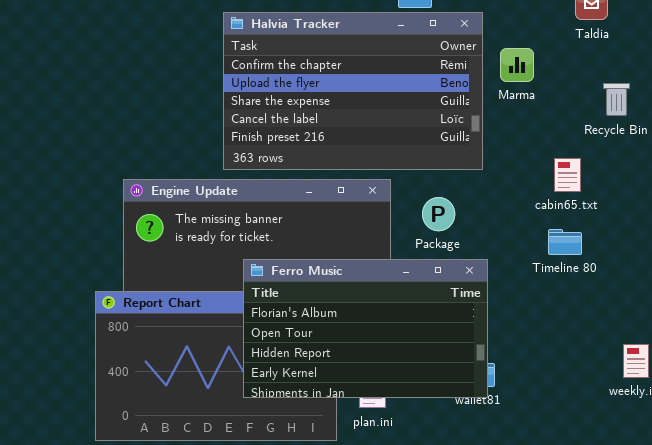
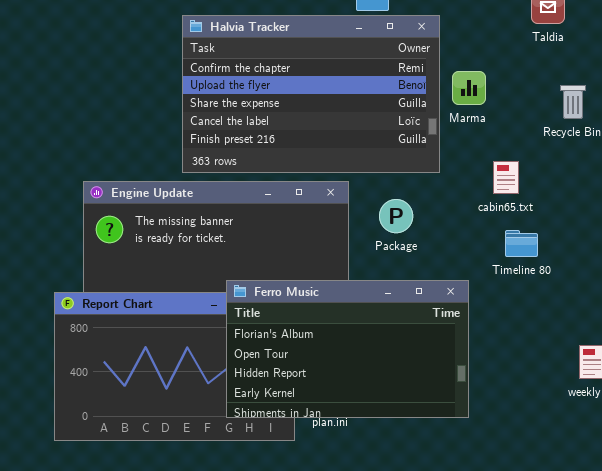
Marma: [500,48,534,82] -> [452,71,486,105], moved
cabin65.txt: [554,158,581,192] -> [493,161,519,194], moved
Ferro Music: [243,259,488,398] -> [226,280,469,418], moved

